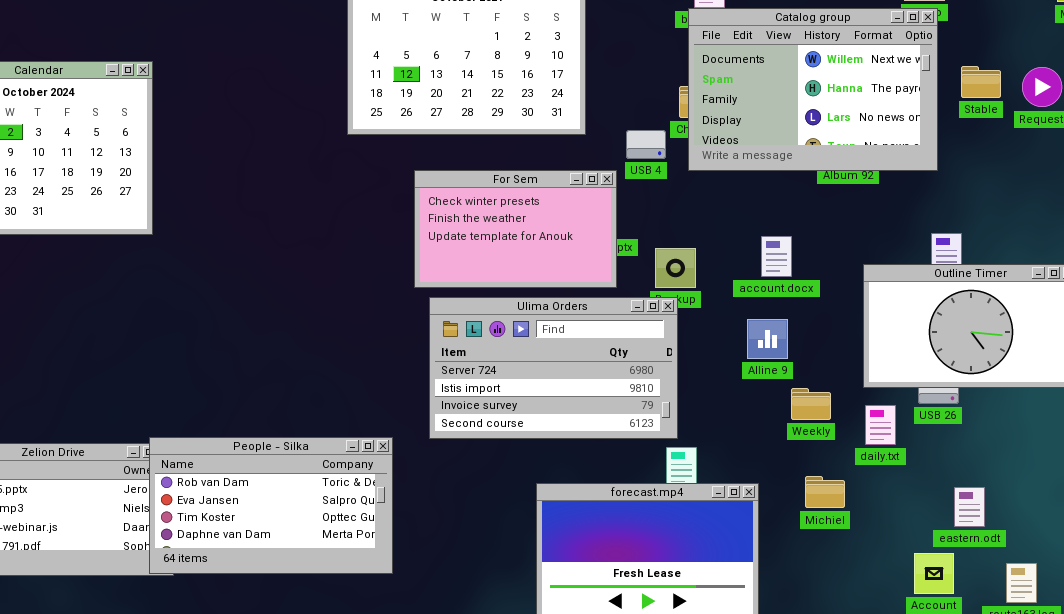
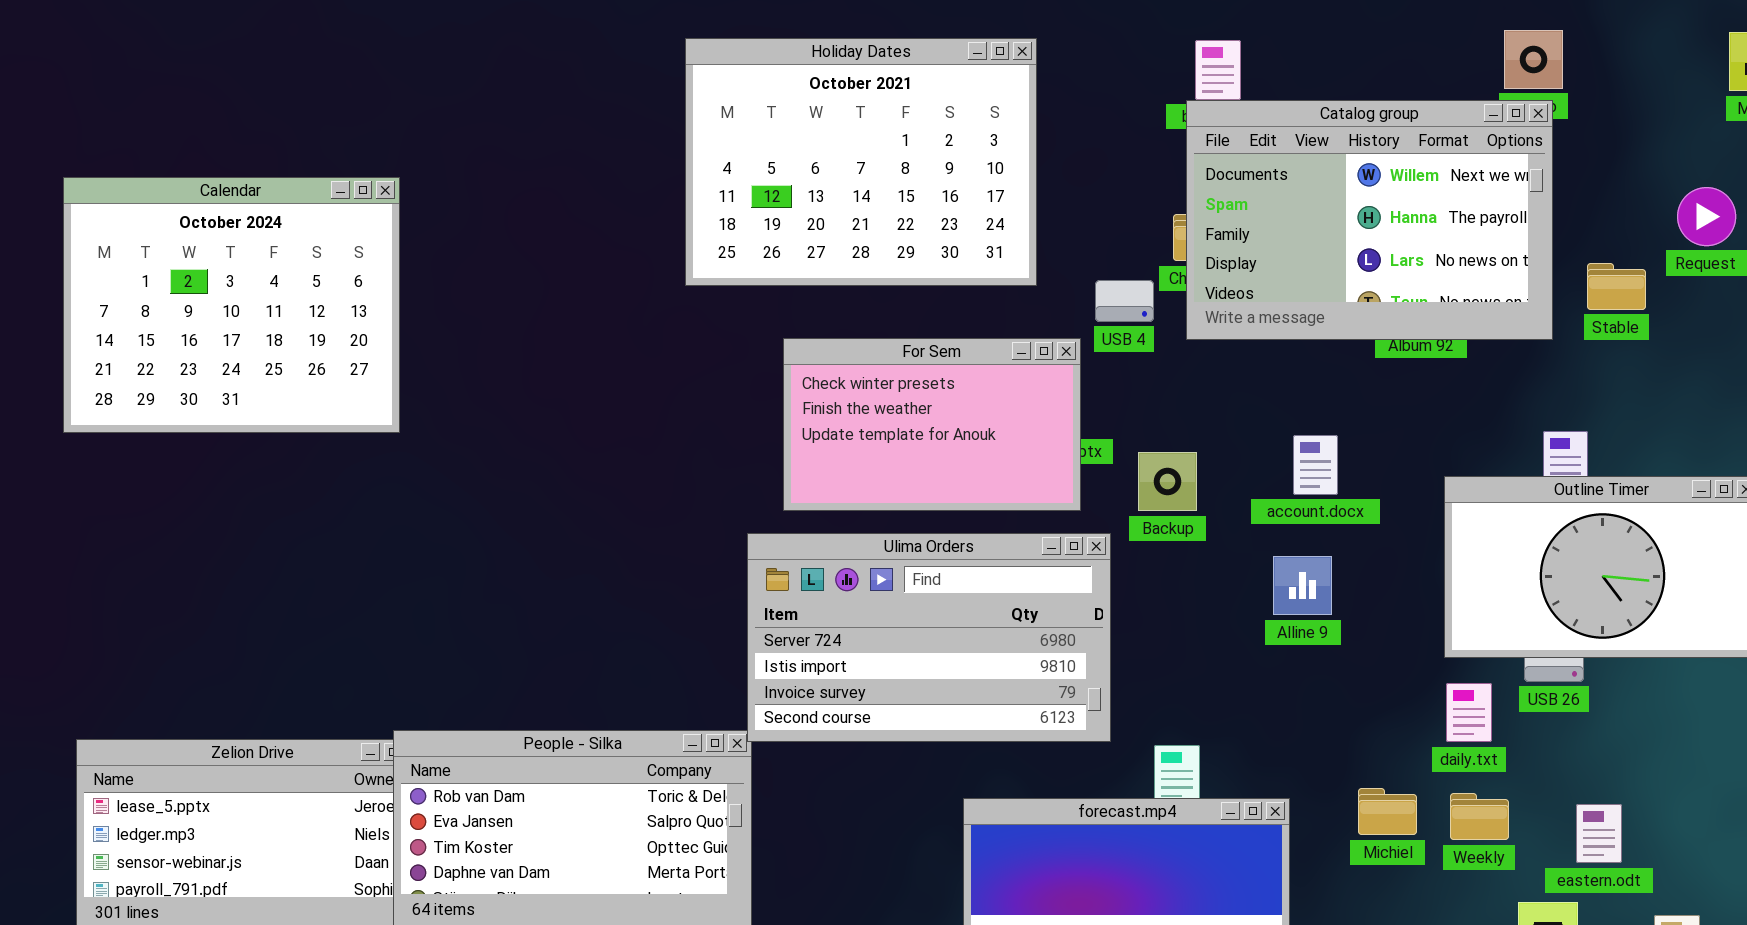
Stable: [961,66,1001,98] -> [1587,263,1646,310], moved
Ulima Orders: [429,297,678,439] -> [747,533,1111,742], moved
Weekly: [791,388,831,420] -> [1450,793,1509,840], moved

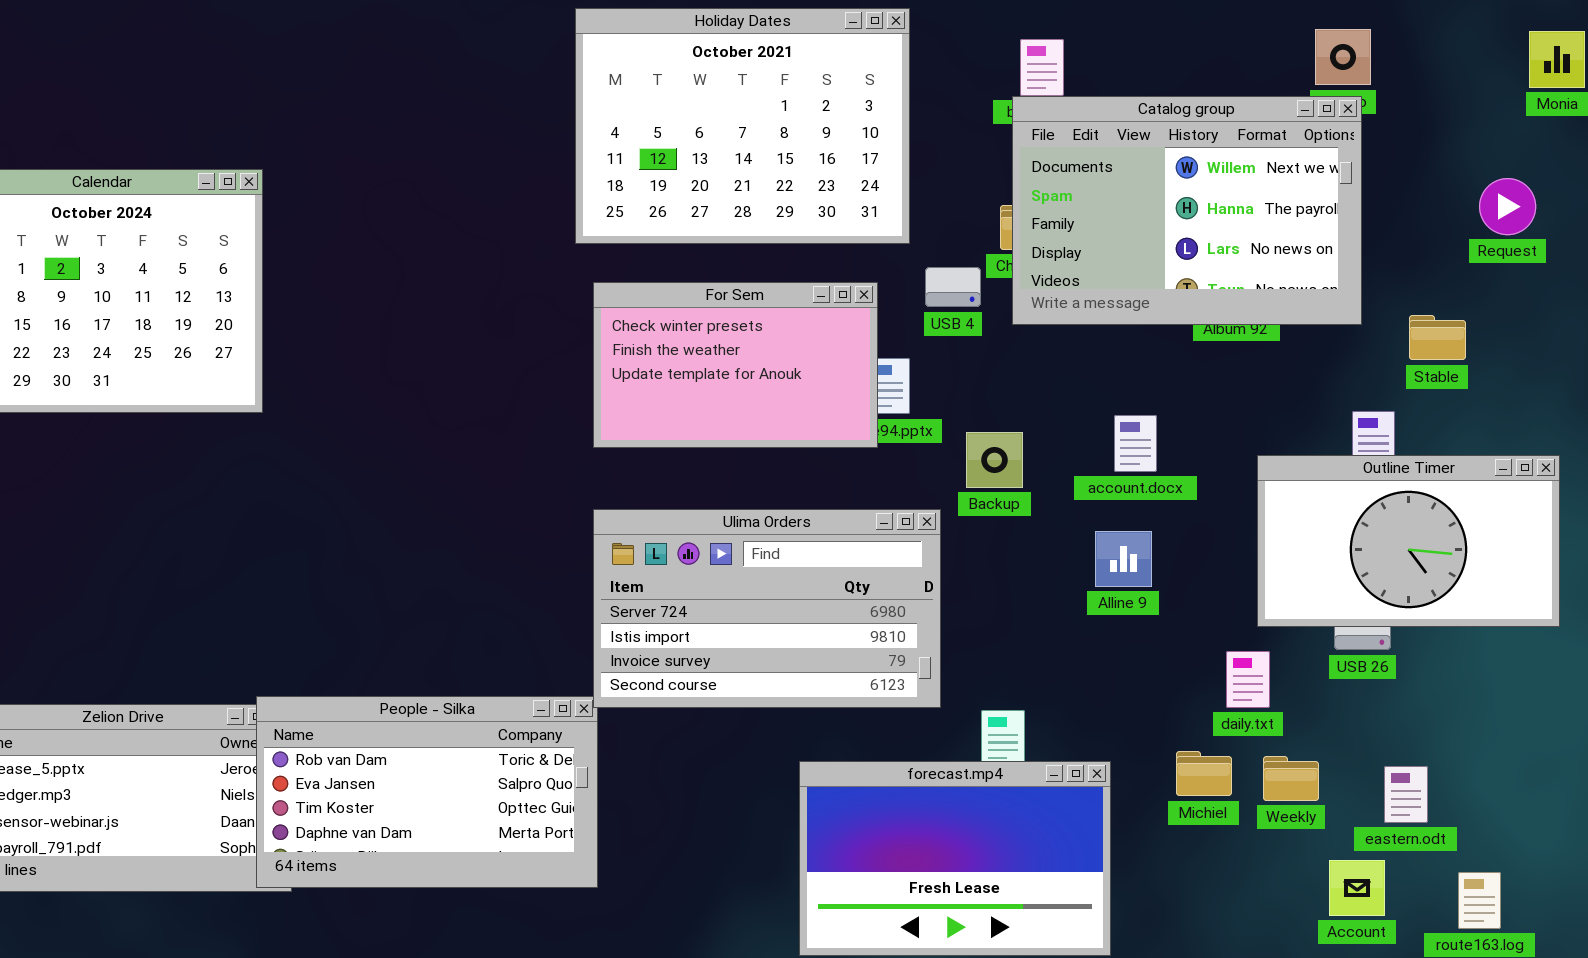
Holiday Dates: [685,38,1037,286] -> [575,8,910,244], moved
Stable: [1587,263,1646,310] -> [1409,315,1466,360], moved
For Sem: [783,338,1081,511] -> [593,282,878,448], moved
daily.txt: [1446,683,1492,742] -> [1226,651,1270,708], moved

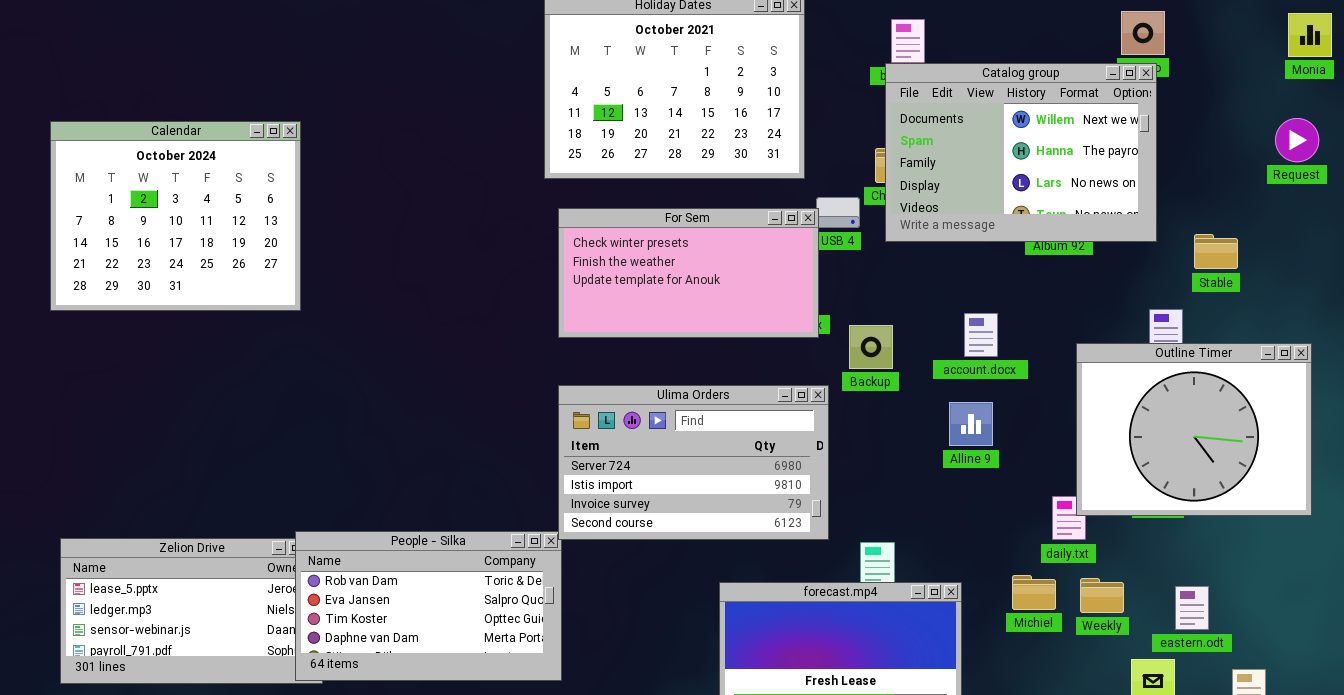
Request: [1479,178,1536,235] -> [1275,118,1319,162], moved
For Sem: [593,282,878,448] -> [558,208,819,338], resized
Outline Timer: [1257,455,1560,627] -> [1076,343,1312,516], resized

